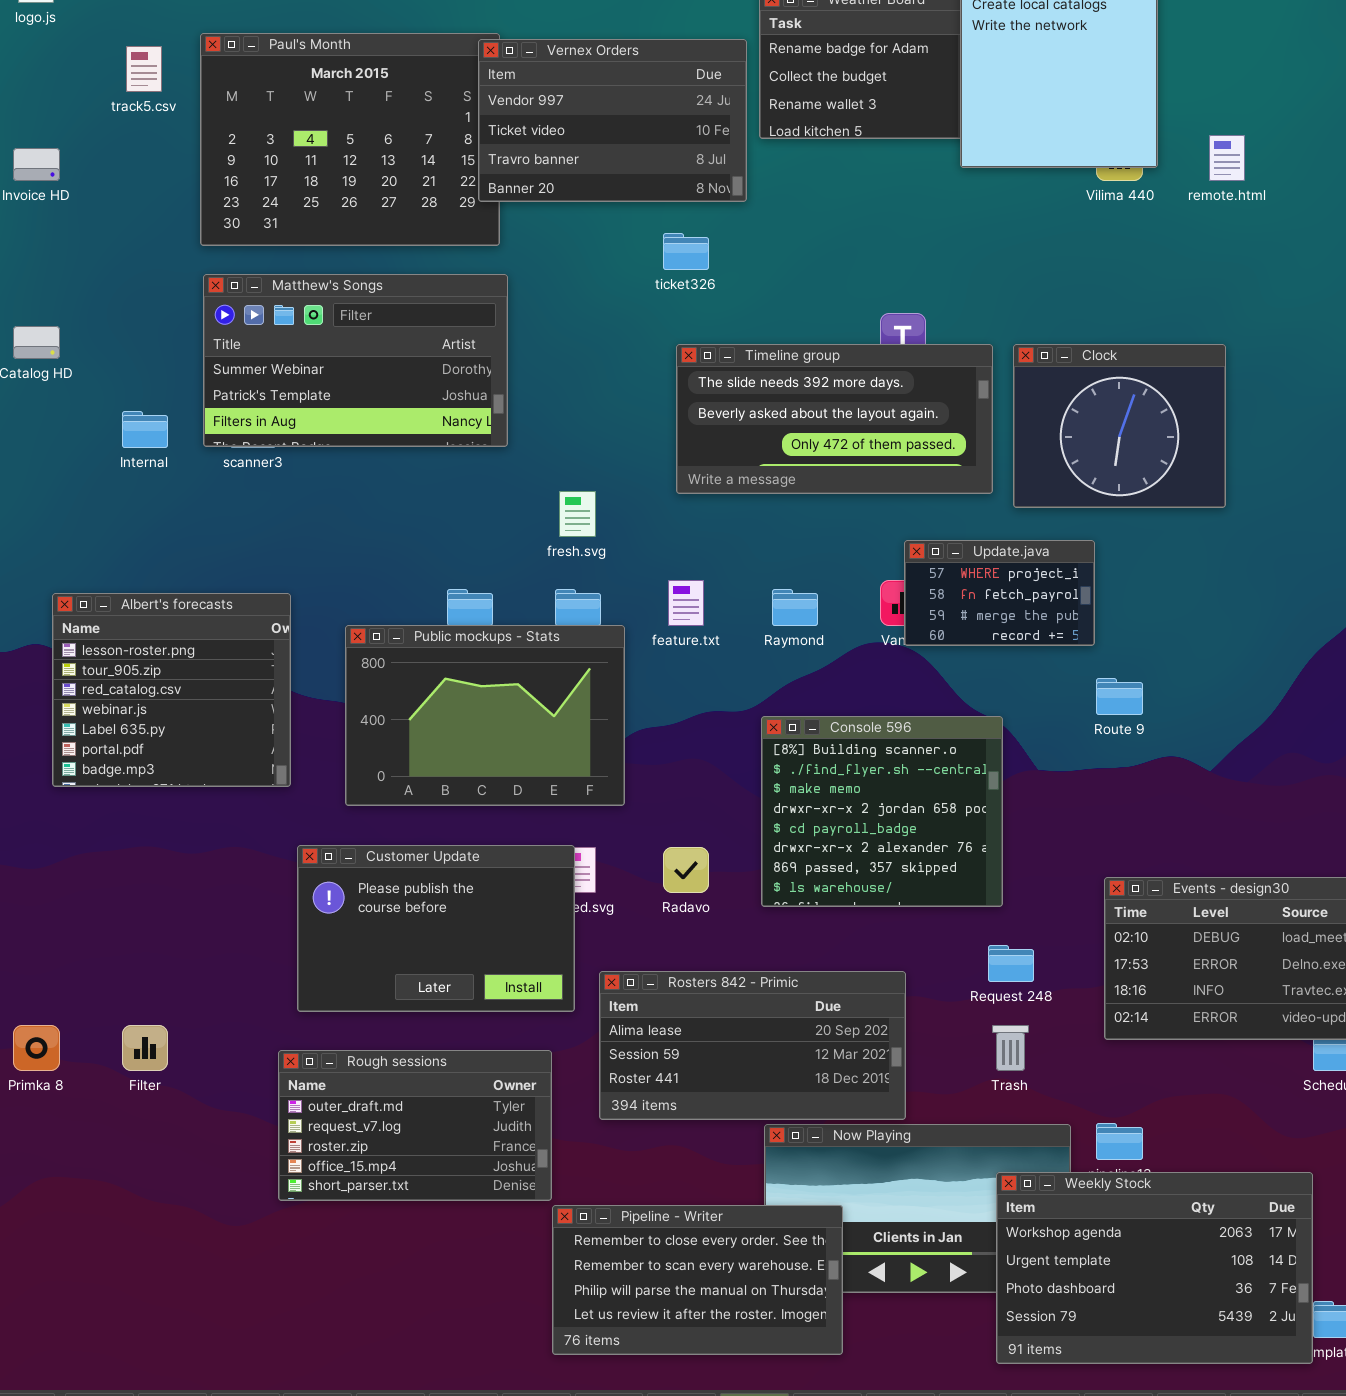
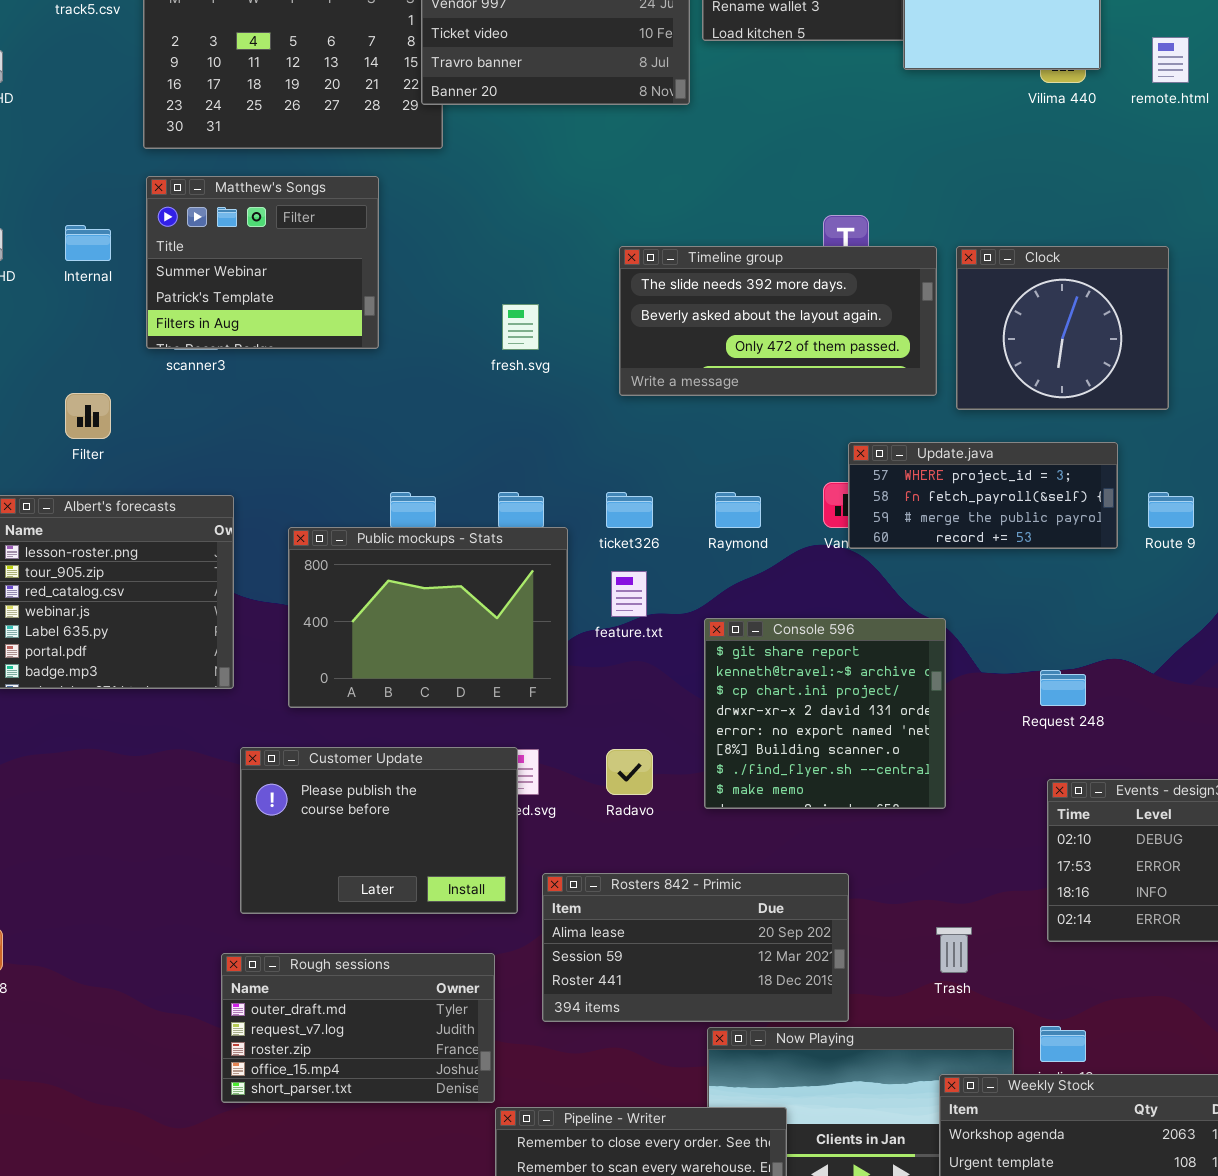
ticket326: [663,233,709,270] -> [606,492,653,528], moved
Matthew's Songs: [203,274,508,447] -> [146,176,379,349], resized
Internal: [122,411,168,448] -> [65,225,111,261], moved
fresh.svg: [559,491,596,537] -> [502,304,539,350], moved
Update.java: [904,540,1095,646] -> [848,442,1118,549], resized
feature.txt: [668,580,704,626] -> [611,571,647,617], moved
Route 9: [1096,678,1143,715] -> [1148,492,1194,528], moved
Console 596: [761,716,1003,907] -> [704,618,946,809], scrolled up 5 rows
Request 248: [988,945,1034,982] -> [1040,670,1086,706], moved
Filter: [122,1025,168,1071] -> [65,393,111,439], moved

